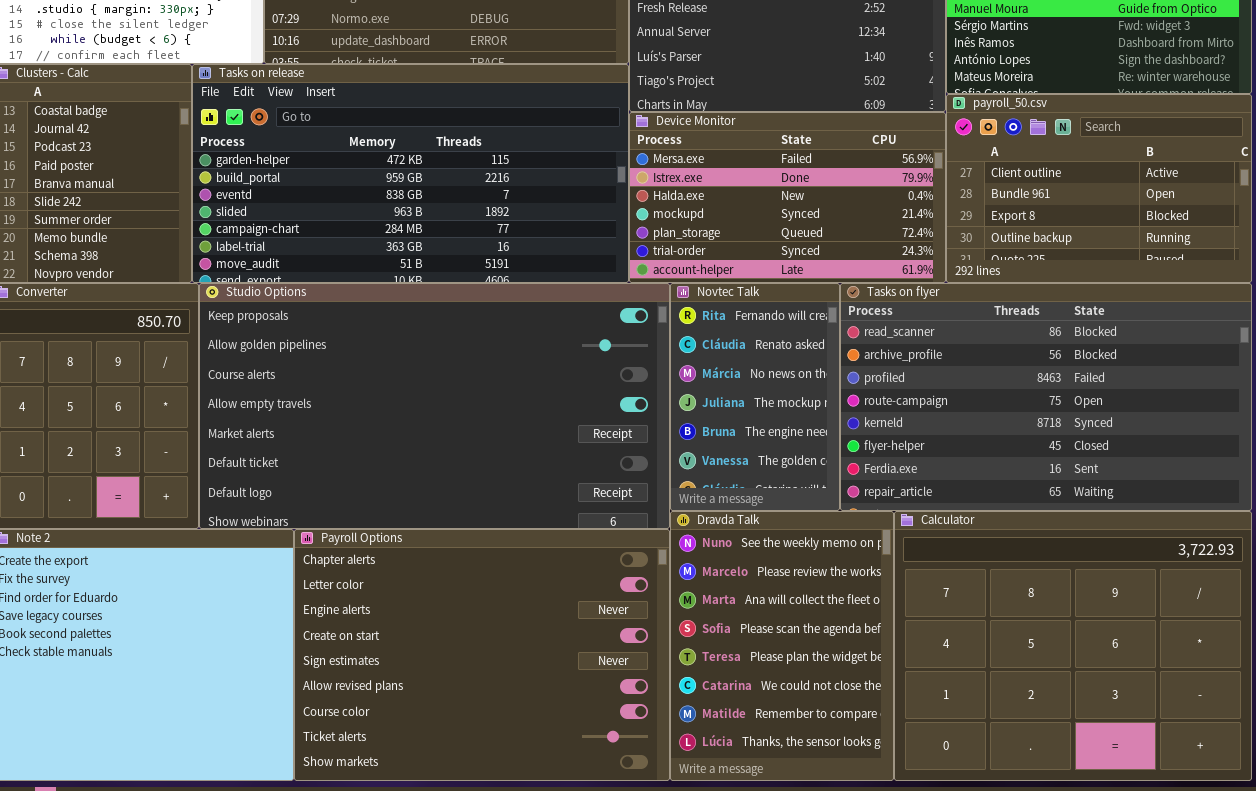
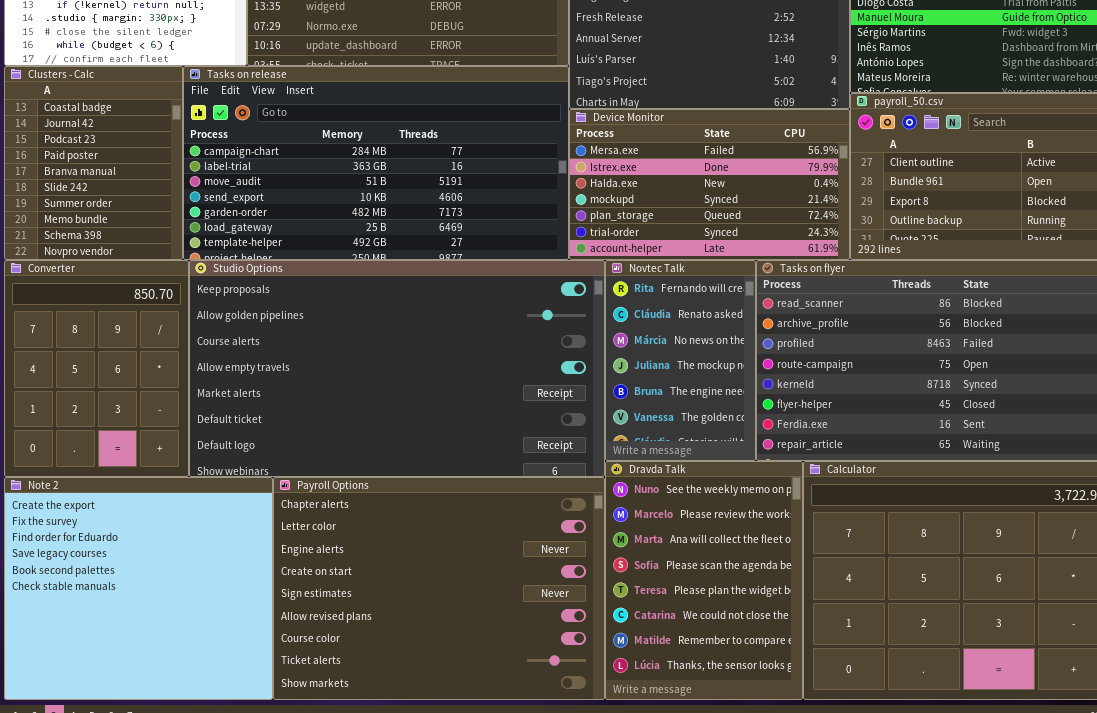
Tasks on release: [192,64,629,283] -> [183,66,569,260], scrolled down 4 rows

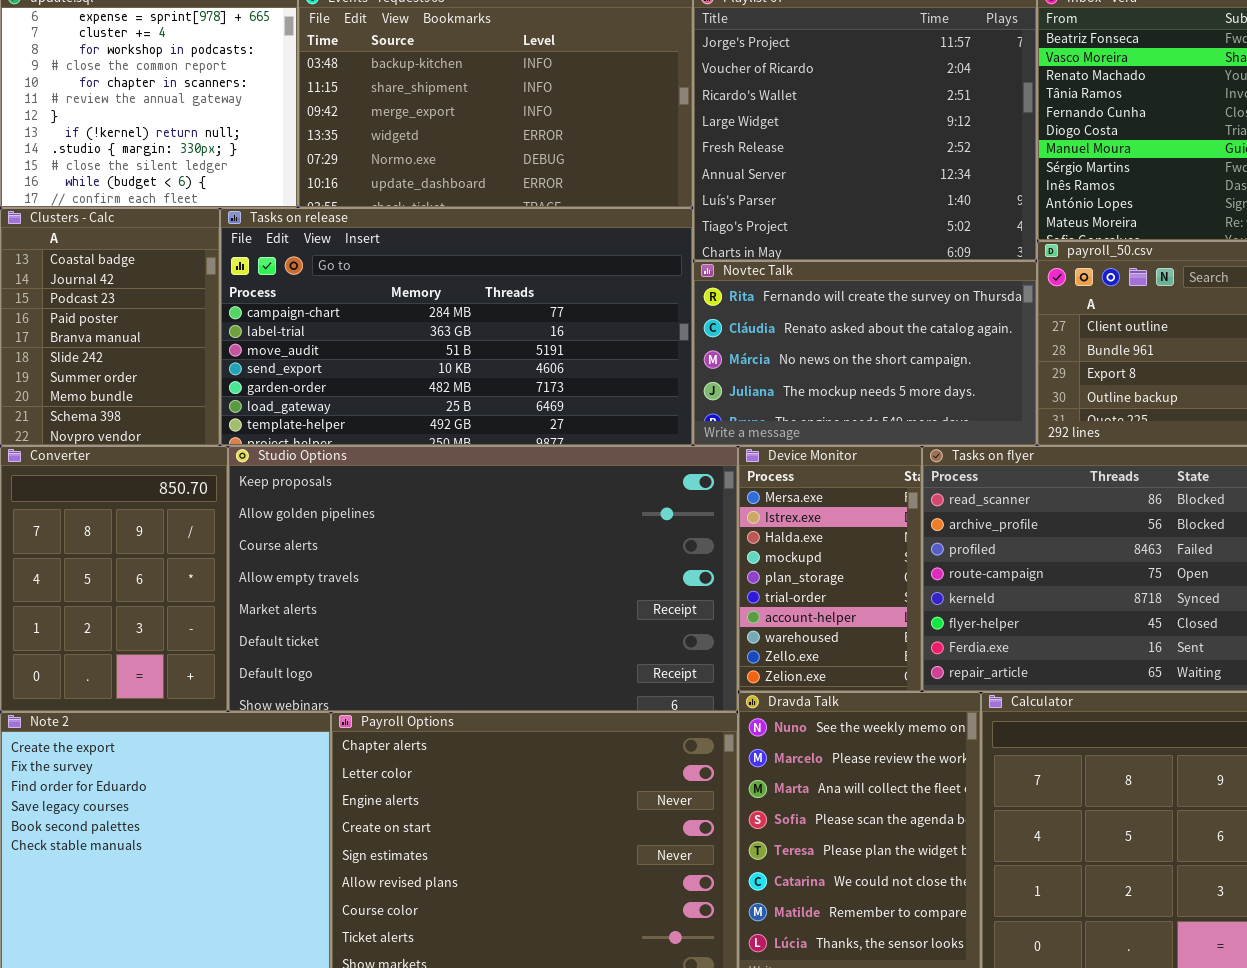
Device Monitor: [569,109,850,260] -> [738,446,922,692], moved, resized
Novtec Talk: [605,260,756,461] -> [693,261,1037,446], moved, resized

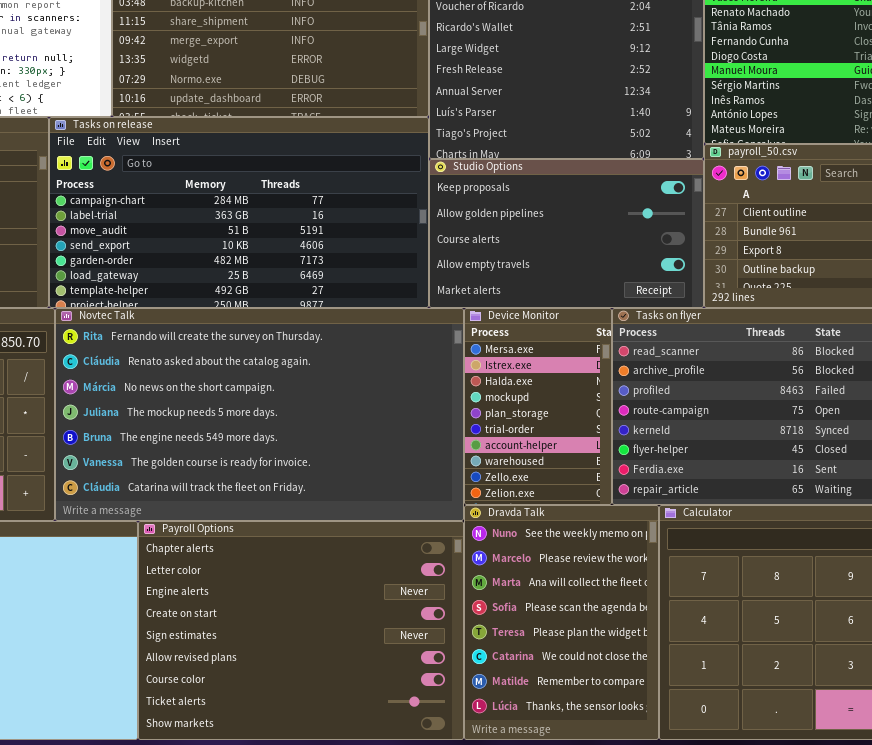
Novtec Talk: [693,261,1037,446] -> [55,308,464,521], moved, resized
Studio Options: [228,446,738,712] -> [429,159,704,308], moved, resized

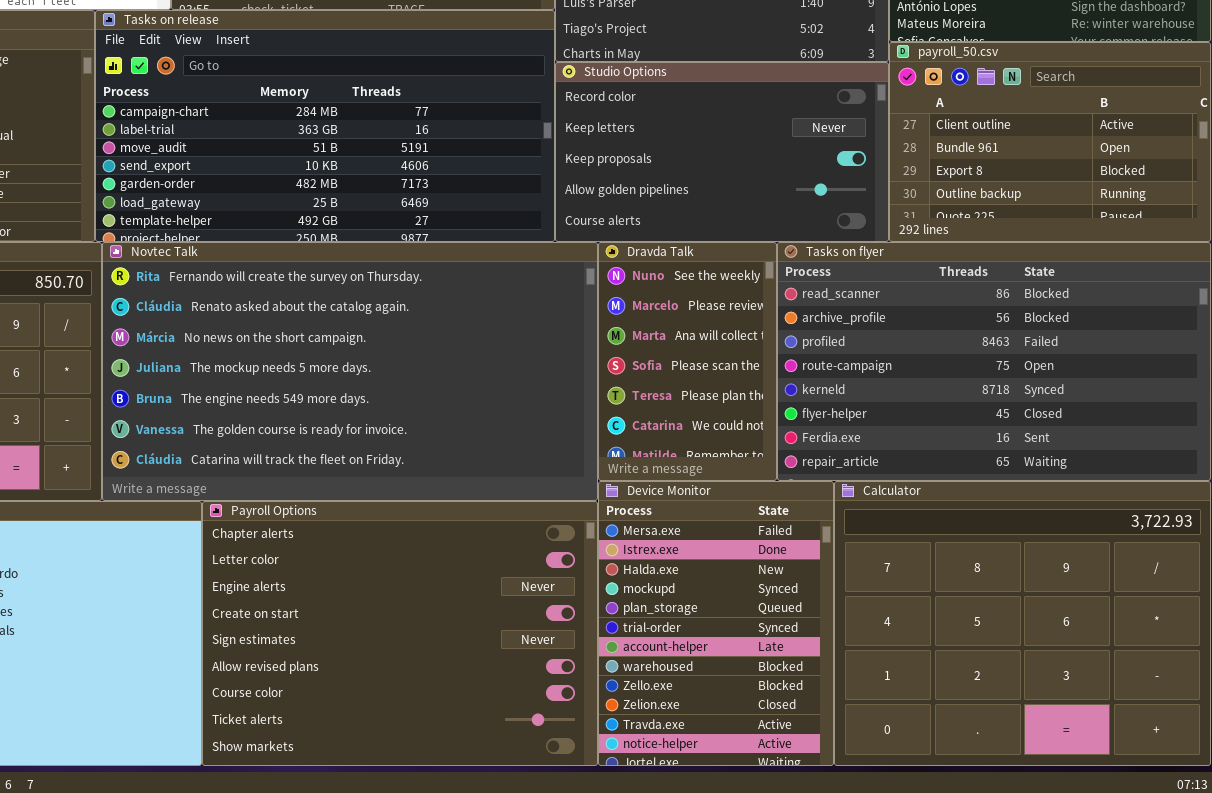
Studio Options: [429,159,704,308] -> [555,62,889,242], scrolled up 2 rows
Device Monitor: [464,308,612,505] -> [598,481,834,766], moved, resized
Dravda Talk: [464,505,659,740] -> [598,242,777,481], moved, resized

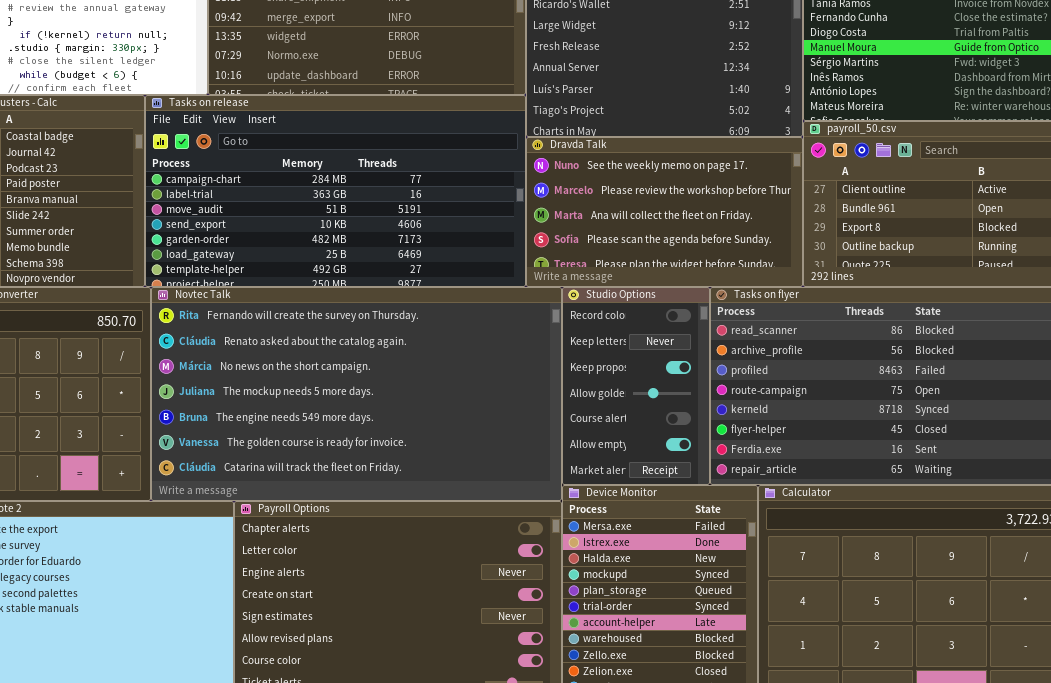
Studio Options: [555,62,889,242] -> [562,287,710,485], moved, resized
Dravda Talk: [598,242,777,481] -> [526,137,803,287], moved, resized

